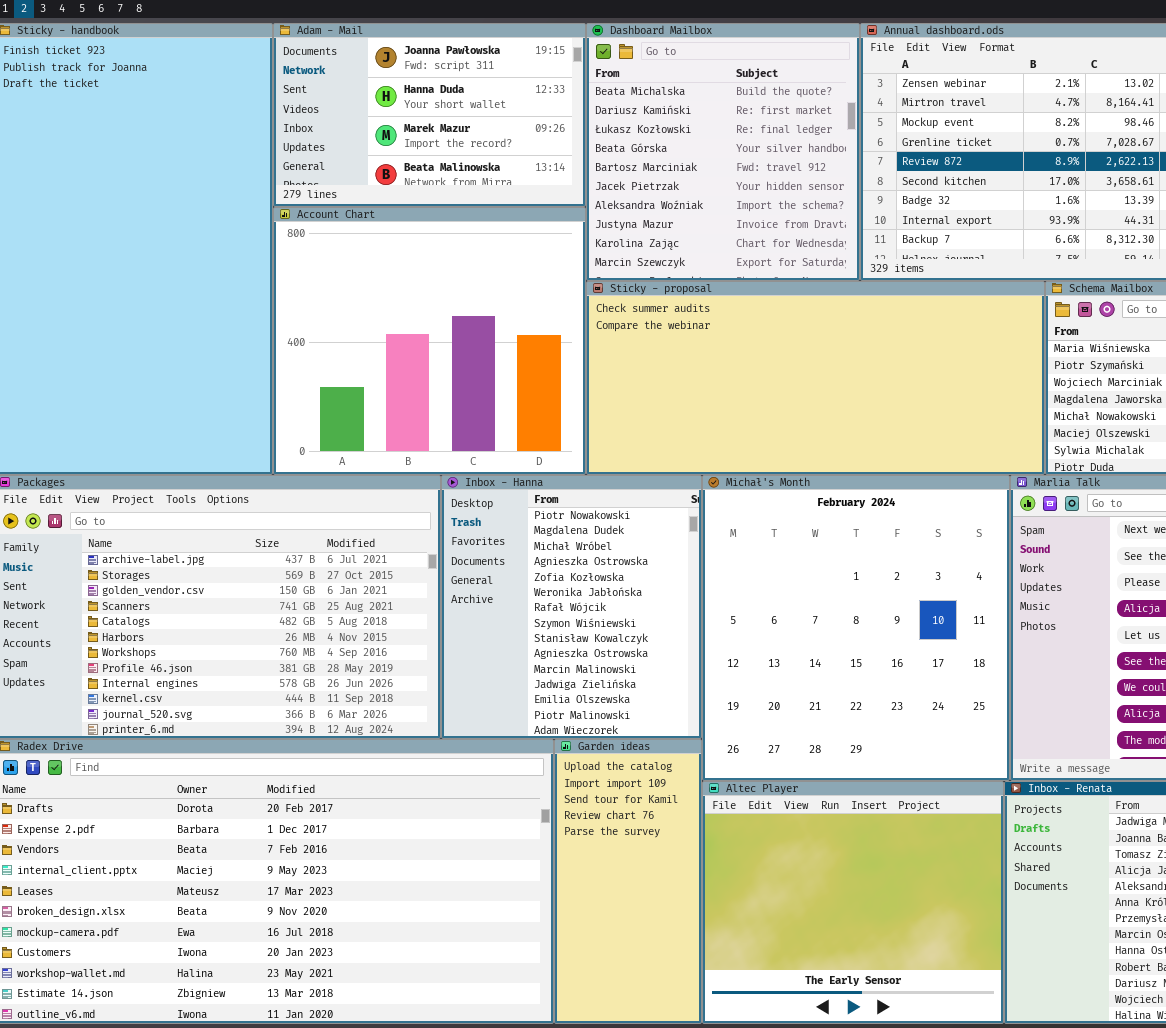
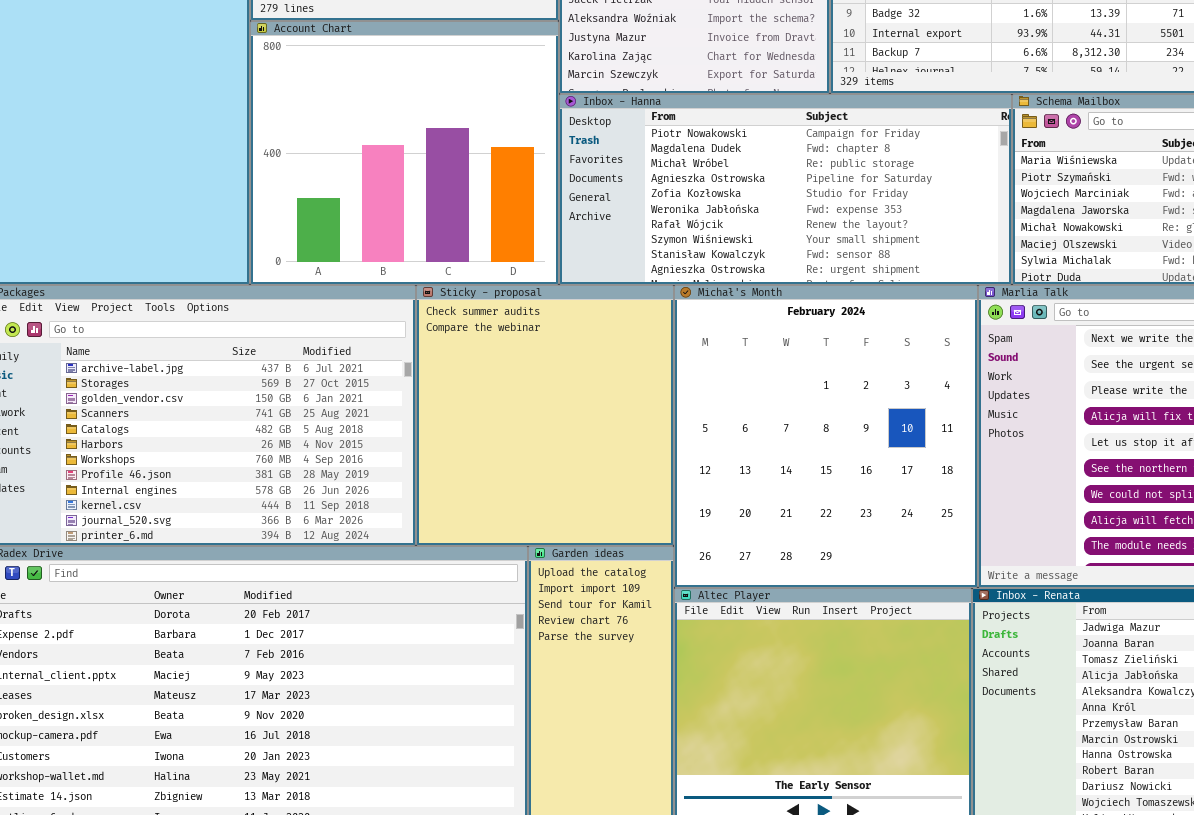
Sticky - proposal: [586,281,1045,475] -> [416,285,674,546], moved, resized
Inbox - Hanna: [441,475,702,739] -> [559,94,1012,285], moved, resized

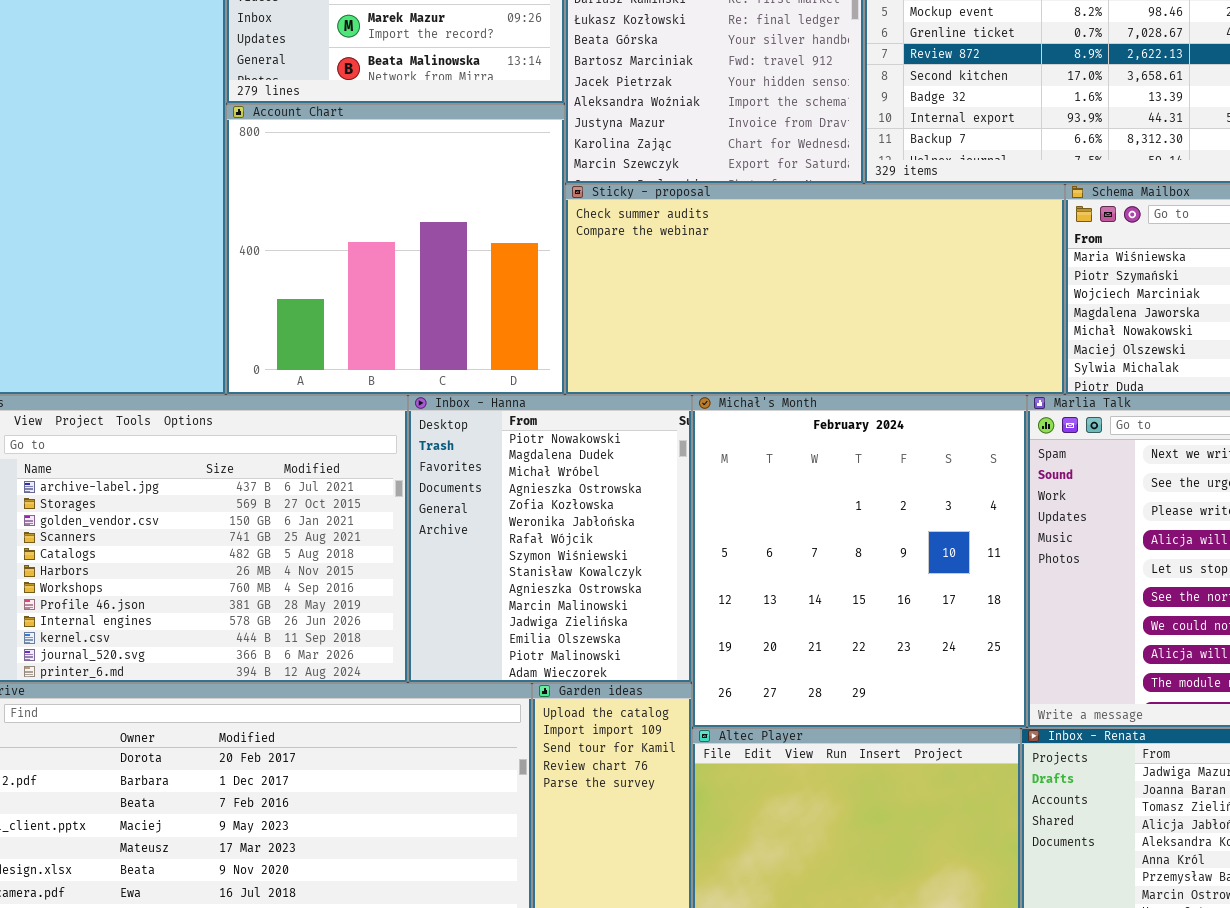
Inbox - Hanna: [559,94,1012,285] -> [408,395,692,683], moved, resized
Sticky - proposal: [416,285,674,546] -> [565,184,1065,395], moved, resized

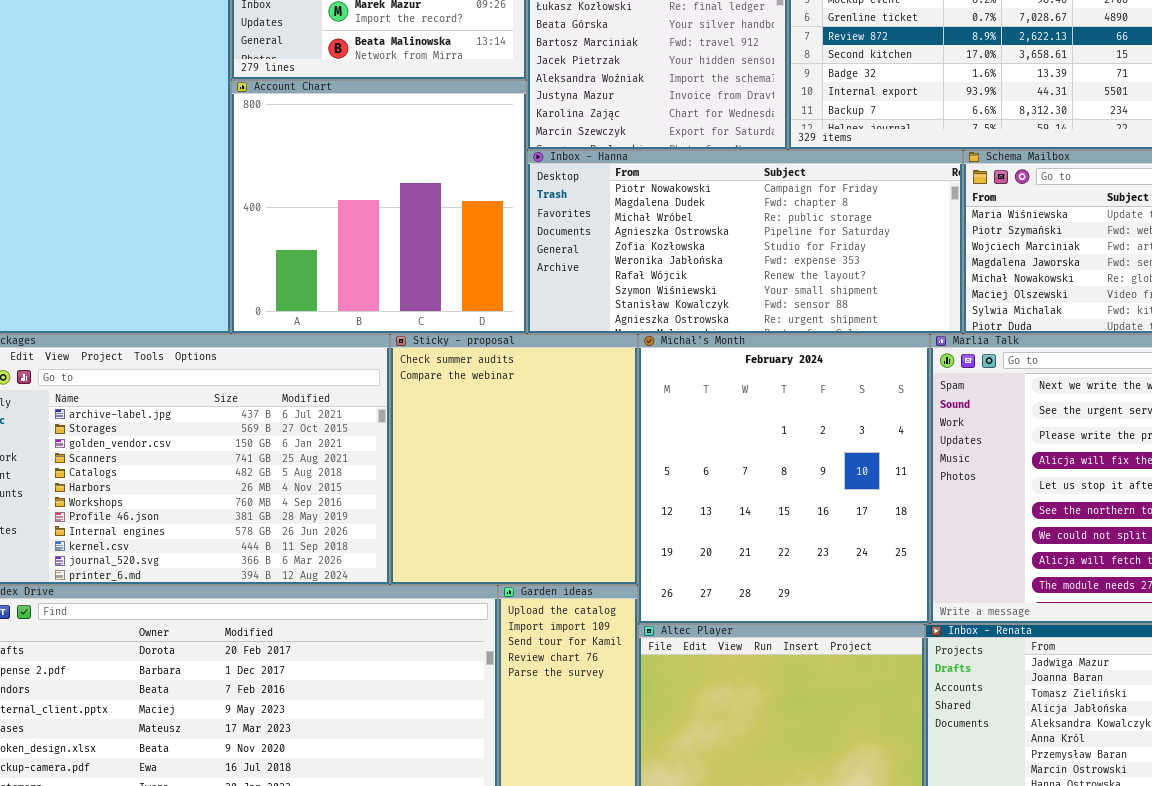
Sticky - proposal: [565,184,1065,395] -> [390,334,638,585], moved, resized
Inbox - Hanna: [408,395,692,683] -> [527,150,963,334], moved, resized

